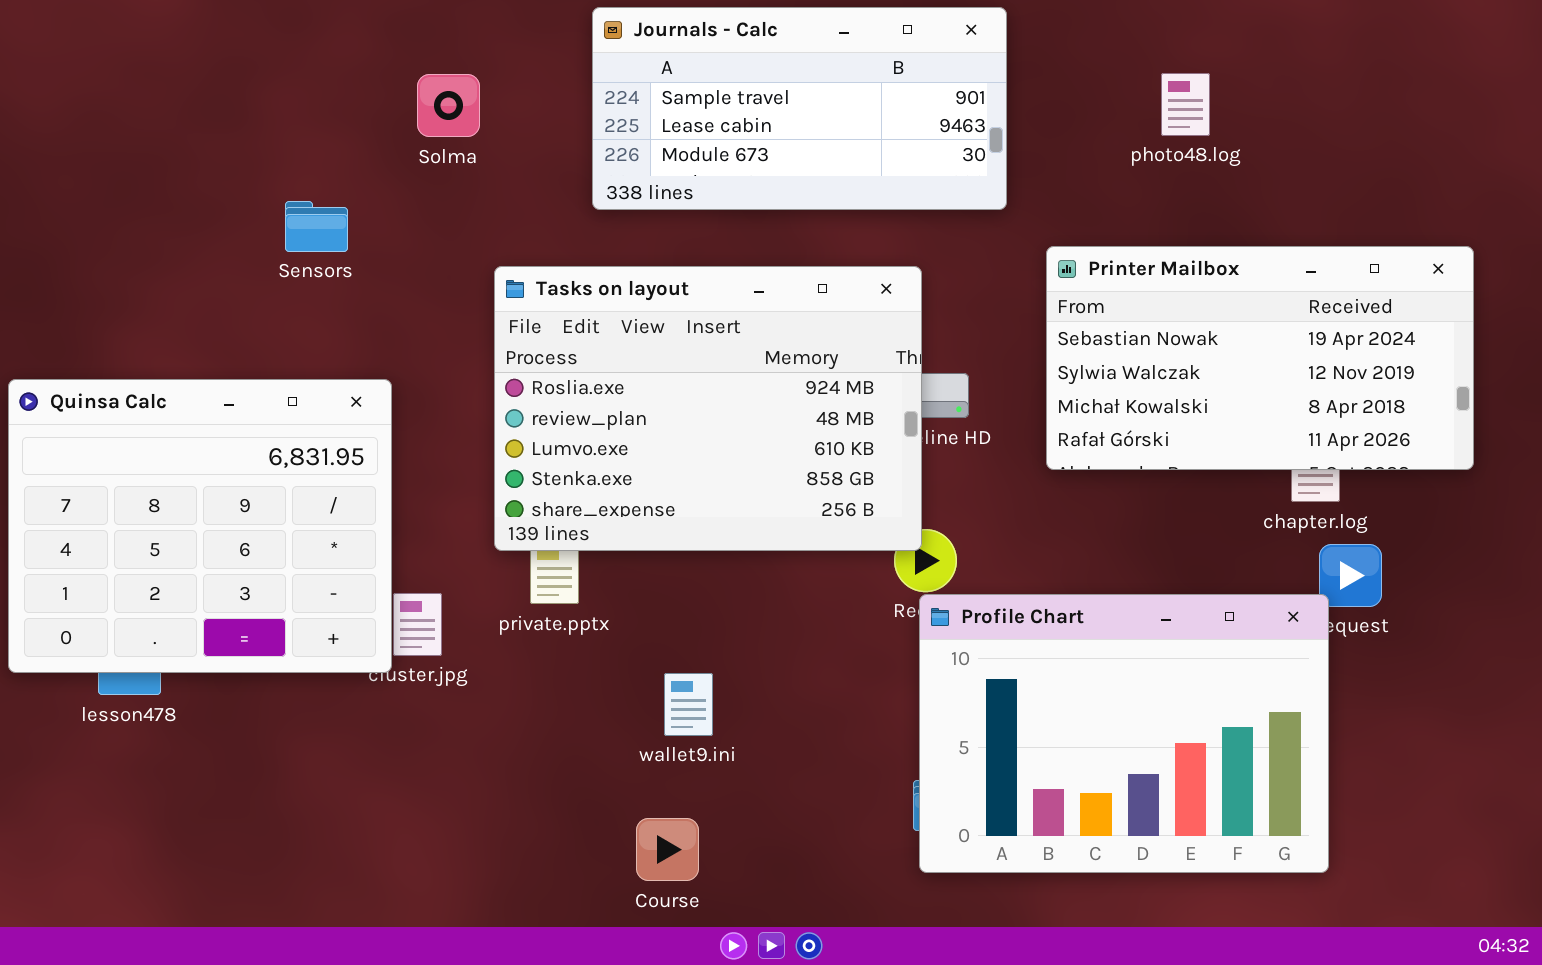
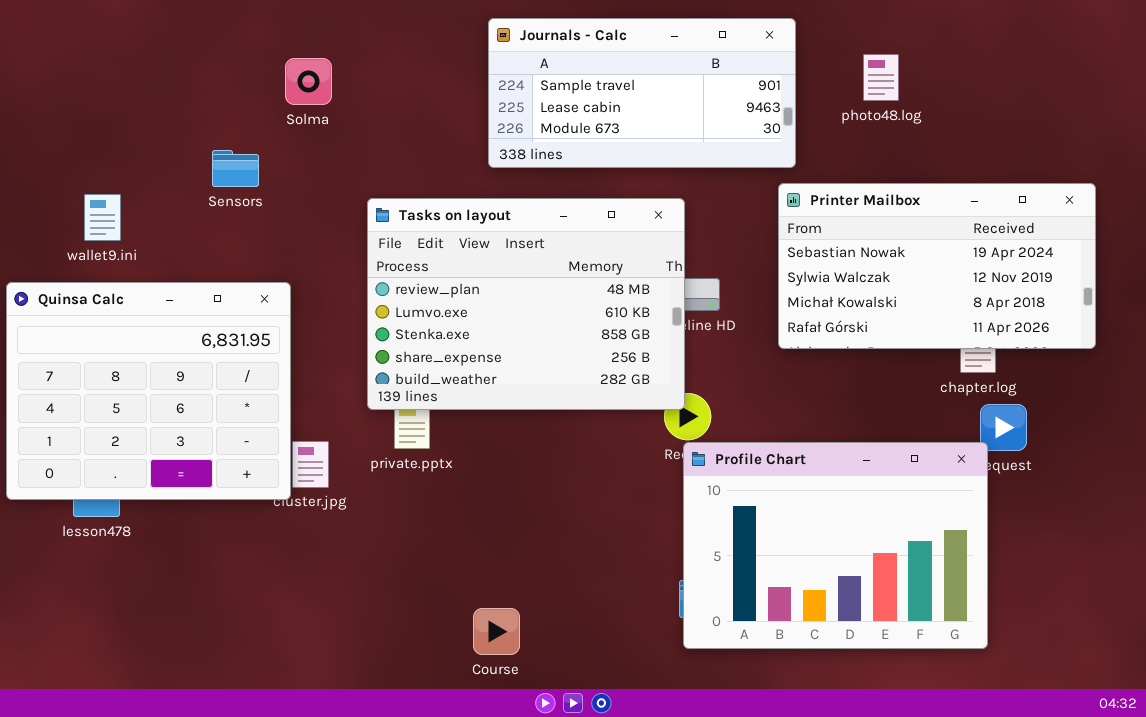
Journals - Calc: [592,7,1007,210] -> [488,18,796,168], moved
Solma: [417,74,480,137] -> [285,58,332,105], moved
Tasks on layout: [494,266,922,551] -> [367,198,685,410], scrolled down 1 row
wallet9.ini: [664,673,713,736] -> [84,194,121,241], moved

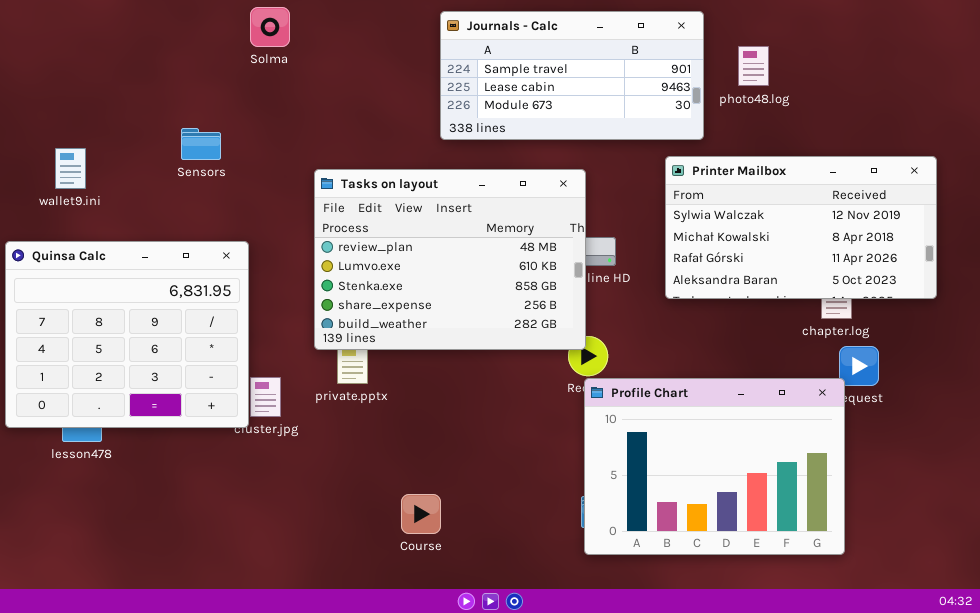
Journals - Calc: [488,18,796,168] -> [440,11,704,140], moved
Solma: [285,58,332,105] -> [250,7,290,47], moved
Printer Mailbox: [778,183,1096,349] -> [665,156,937,299], scrolled down 1 row
wallet9.ini: [84,194,121,241] -> [55,148,86,189], moved
Course: [473,608,520,655] -> [401,494,441,534], moved

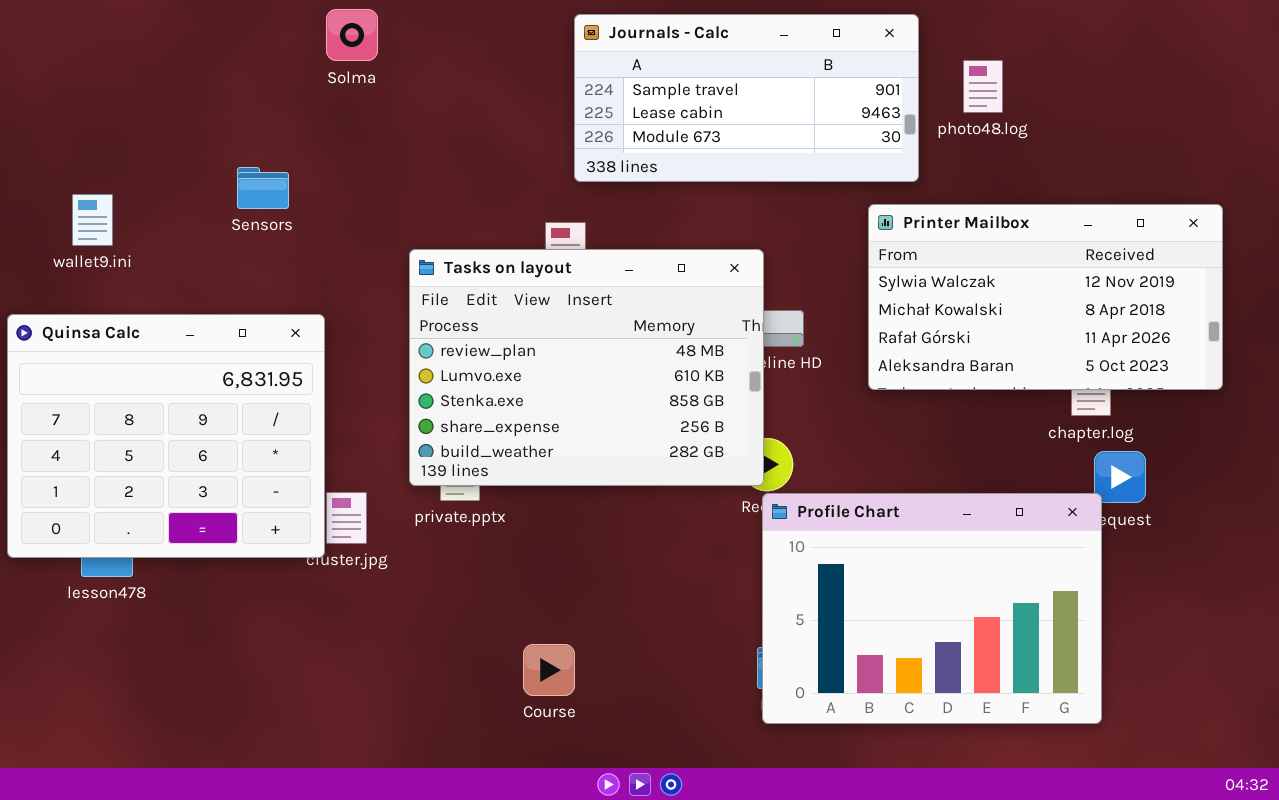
Tasks on layout: [314,169,586,350] -> [409,249,764,486], moved

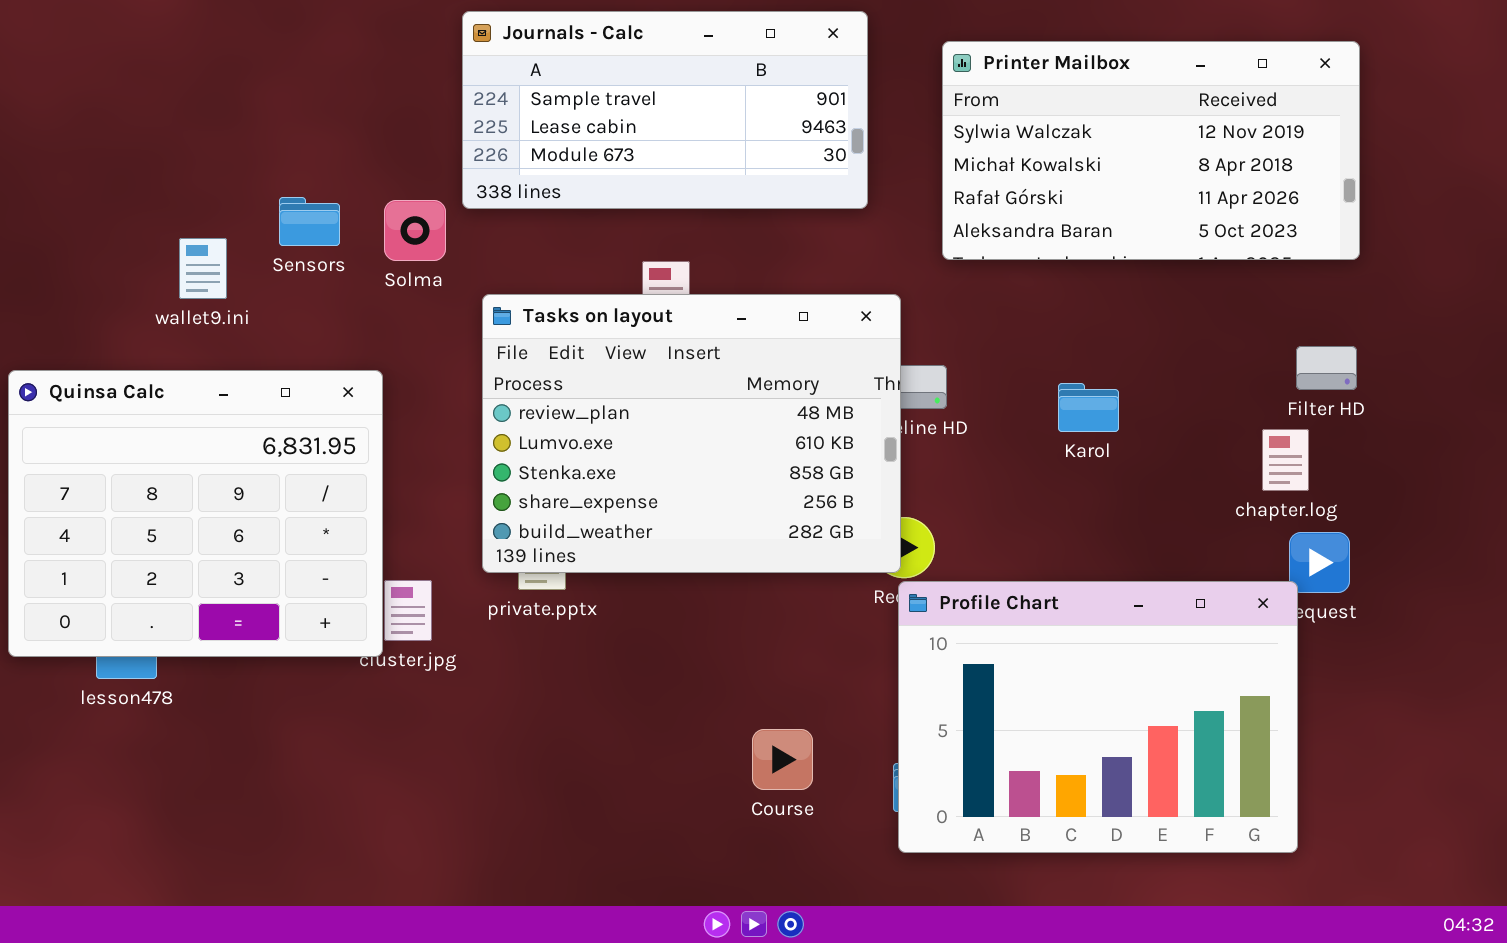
Solma: [326,9,378,61] -> [384,200,446,261], moved
Journals - Calc: [574,14,919,182] -> [462,11,868,209], moved
wallet9.ini: [72,194,113,246] -> [179,238,227,299], moved
Printer Mailbox: [868,204,1223,390] -> [942,41,1360,260], moved
Course: [523,644,575,696] -> [752,729,813,790], moved

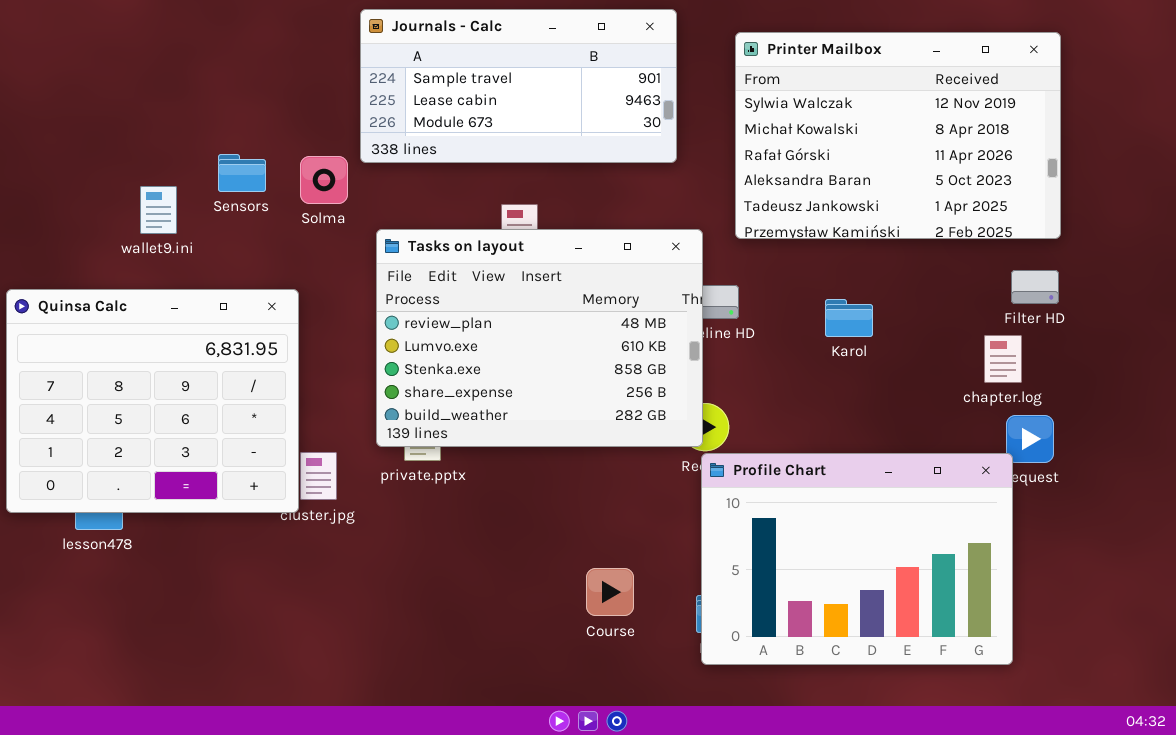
Printer Mailbox: [942,41,1360,260] -> [735,32,1061,239], resized

